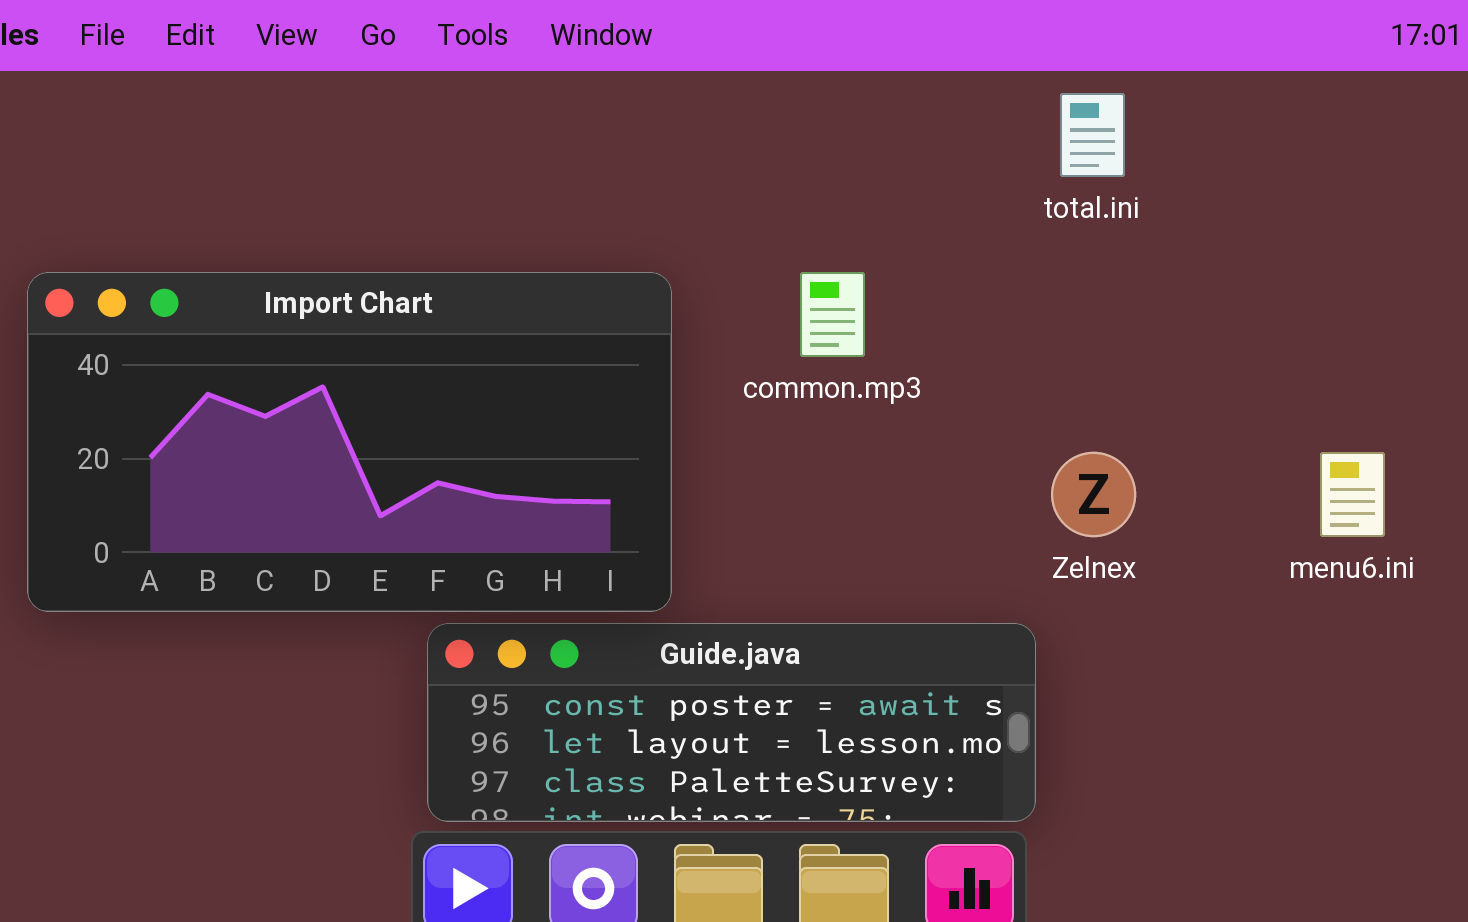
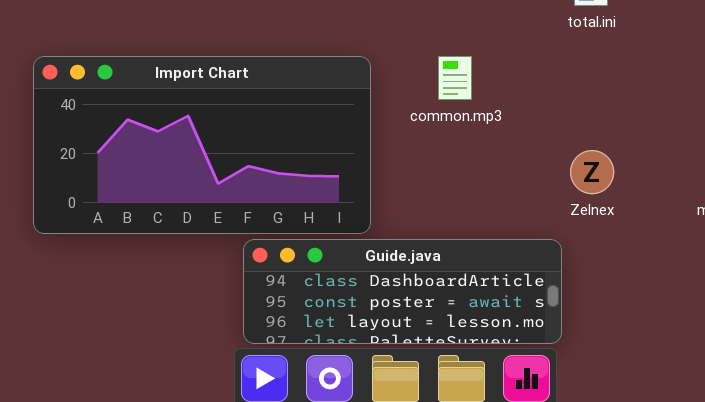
Guide.java: [427,623,1036,822] -> [243,239,562,344], scrolled up 1 row

